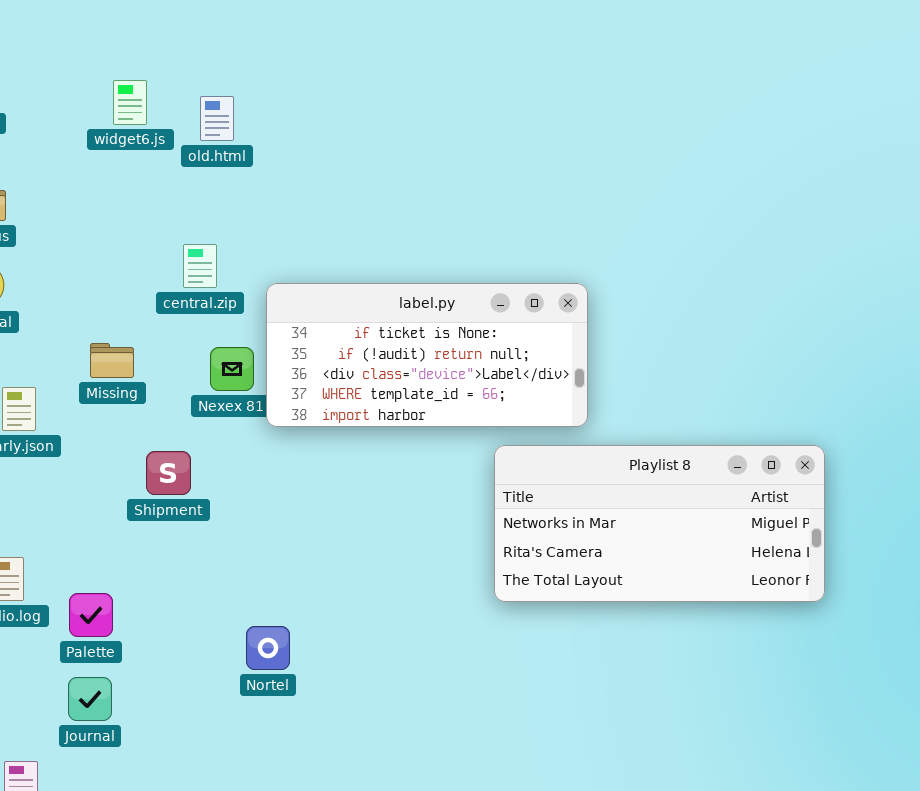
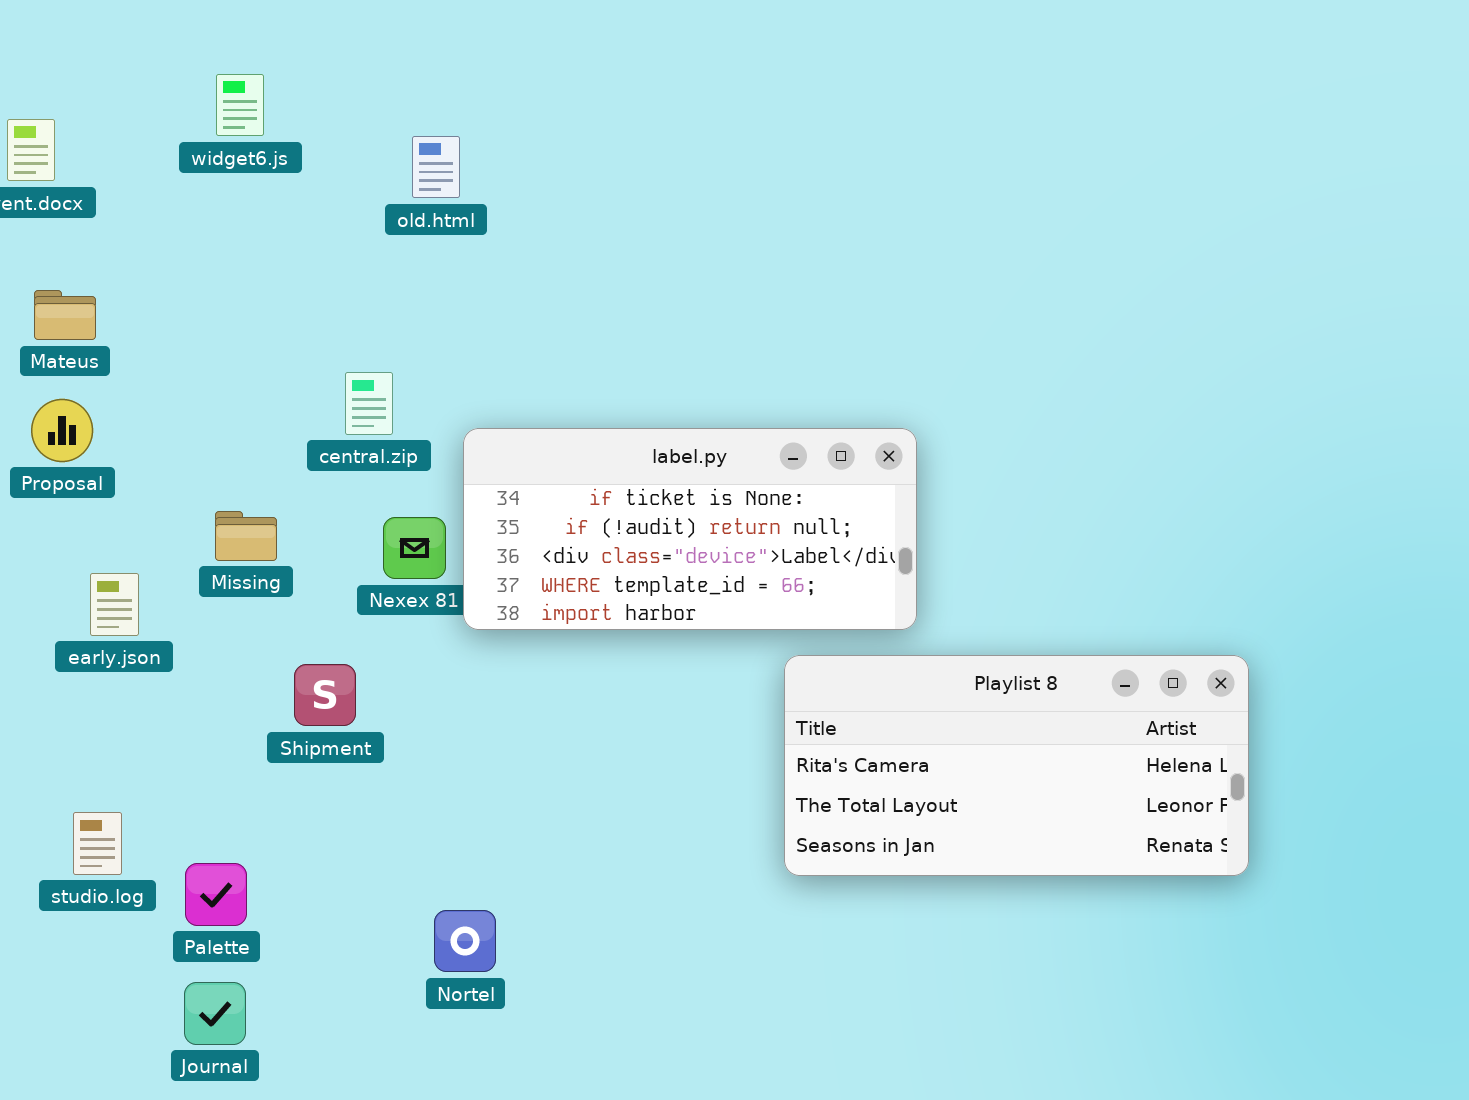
widget6.js: [113,80,147,125] -> [216,74,264,136], moved
old.html: [200,96,234,141] -> [412,136,460,198], moved
Playlist 8: [494,445,825,602] -> [784,655,1249,876], scrolled down 1 row

